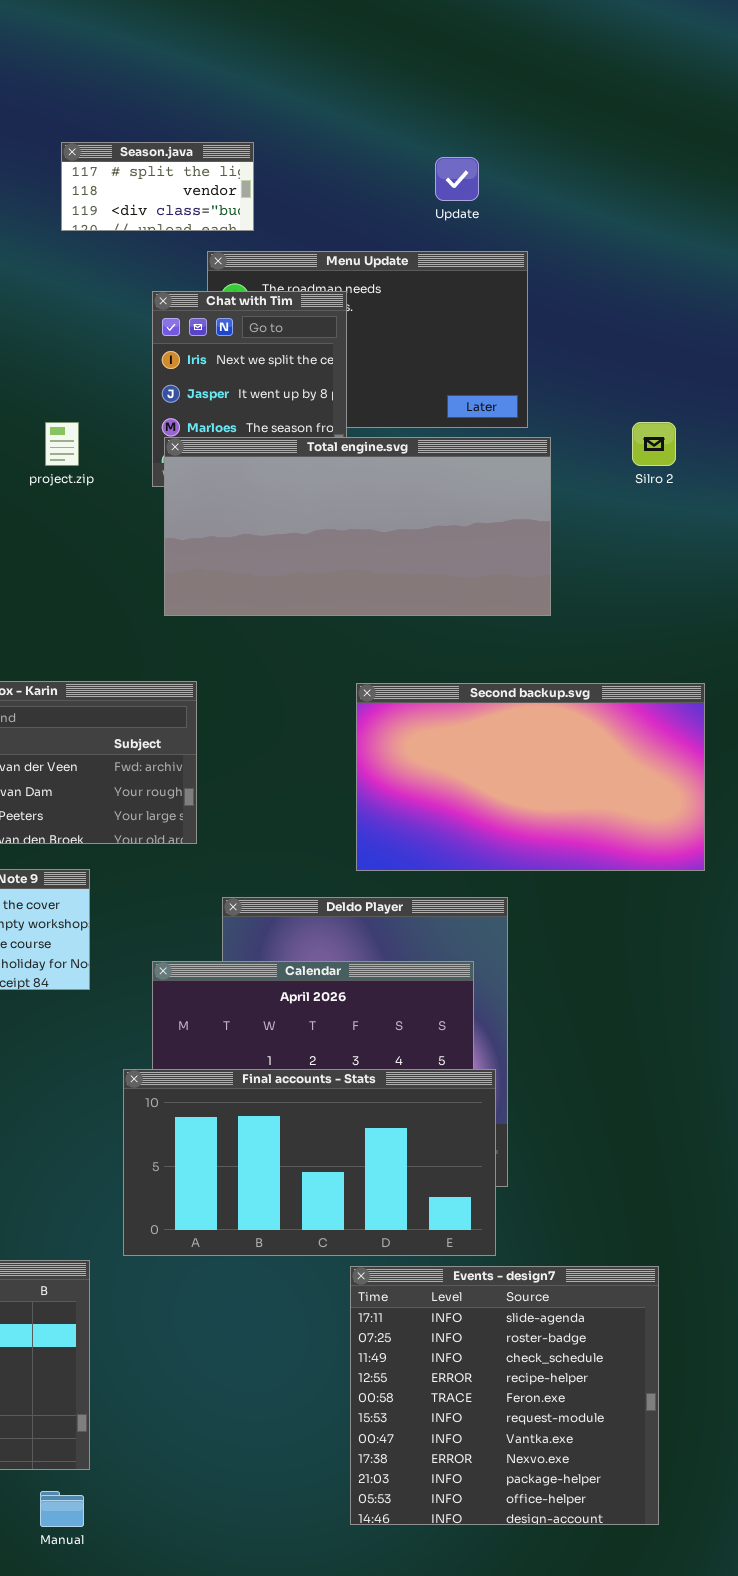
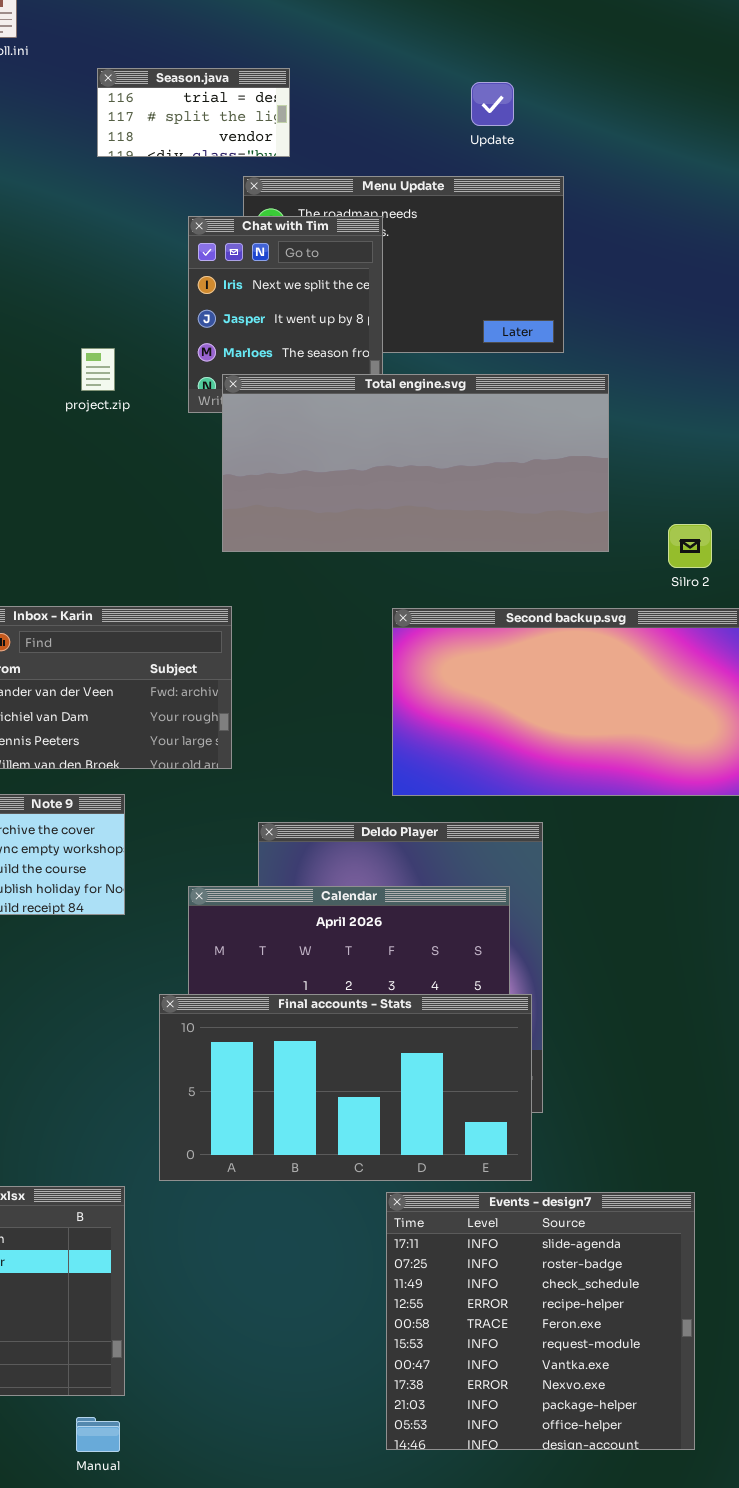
Season.java: [61,142,254,231] -> [97,68,290,157], scrolled up 1 row
Silro 2: [632,422,676,466] -> [668,524,712,568], moved
Total engine.svg: [164,437,551,616] -> [222,374,609,552], moved

